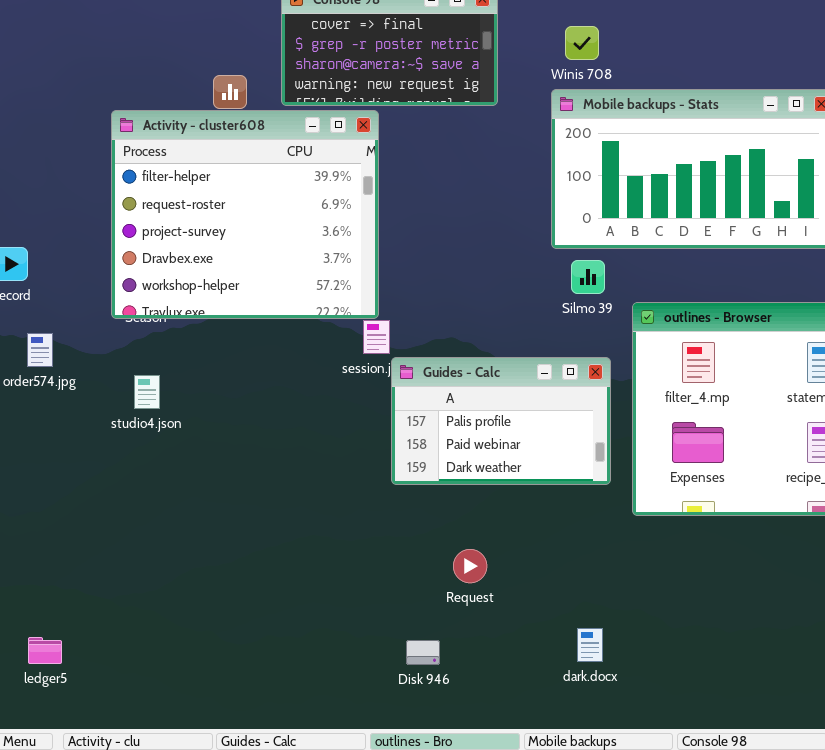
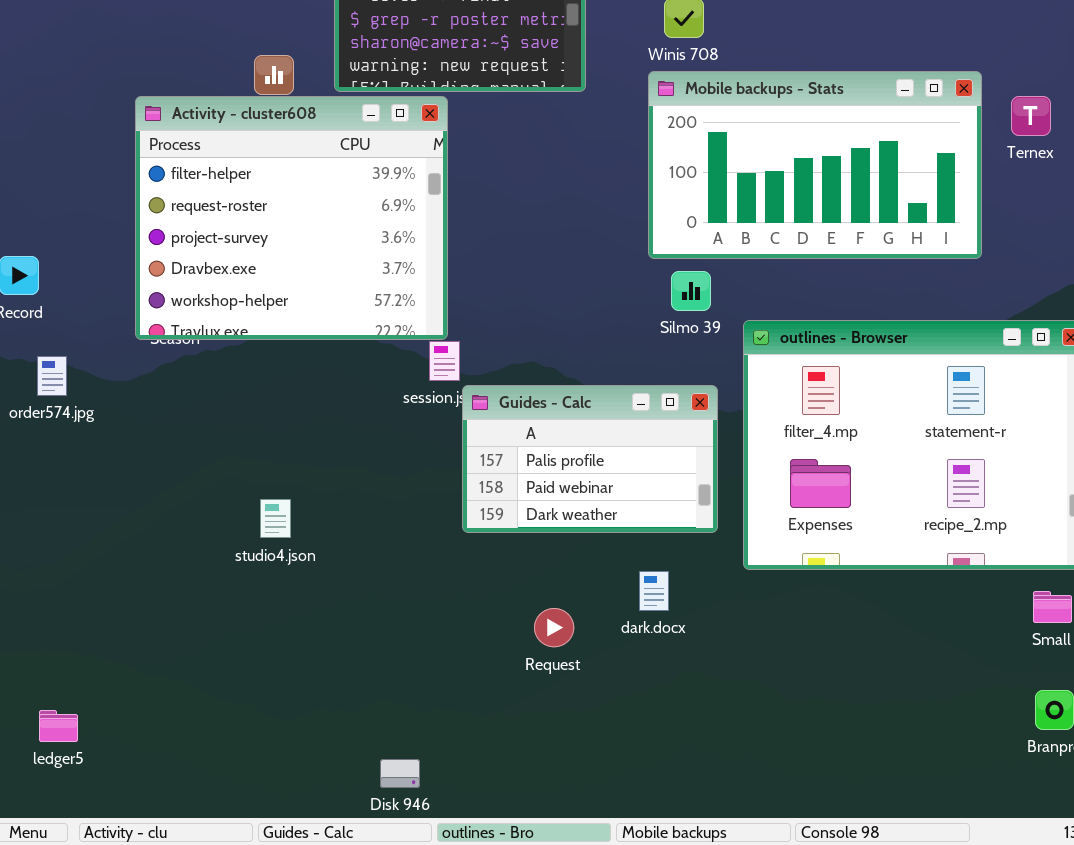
studio4.json: [134,375,160,409] -> [260,499,291,538], moved
dark.docx: [577,628,603,662] -> [639,571,669,611], moved
Disk 946: [406,640,440,665] -> [380,759,420,788], moved

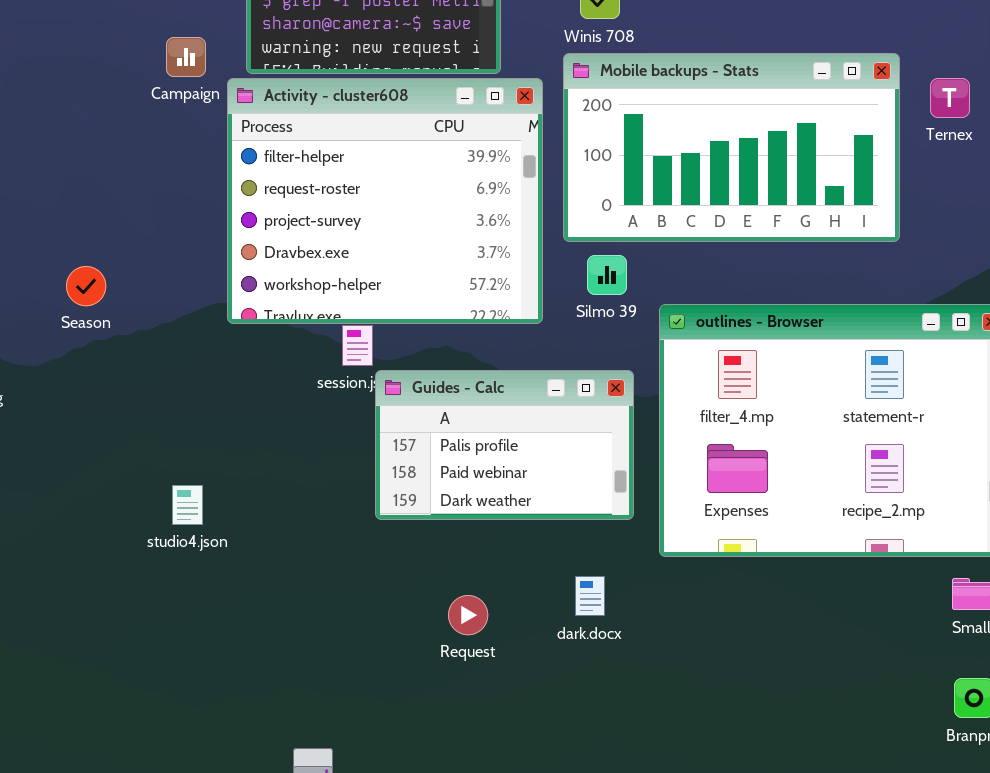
Activity - cluster608: [135,96,448,340] -> [227,78,543,324], moved
dark.docx: [639,571,669,611] -> [575,576,605,616], moved

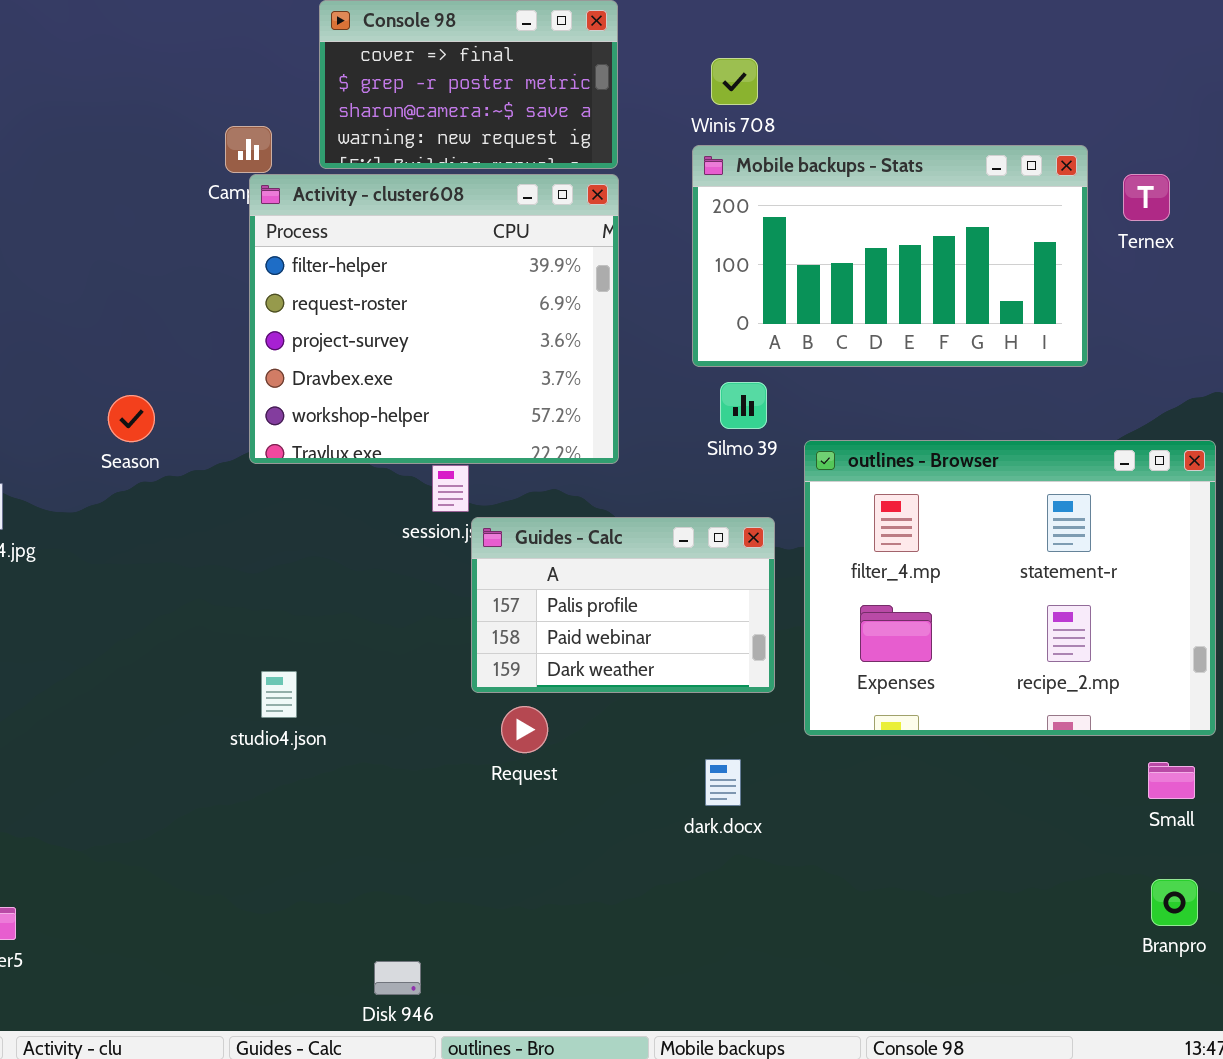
Activity - cluster608: [227,78,543,324] -> [249,174,619,464], moved
studio4.json: [172,485,203,525] -> [261,671,297,718], moved
Request: [448,595,488,635] -> [501,706,548,753], moved

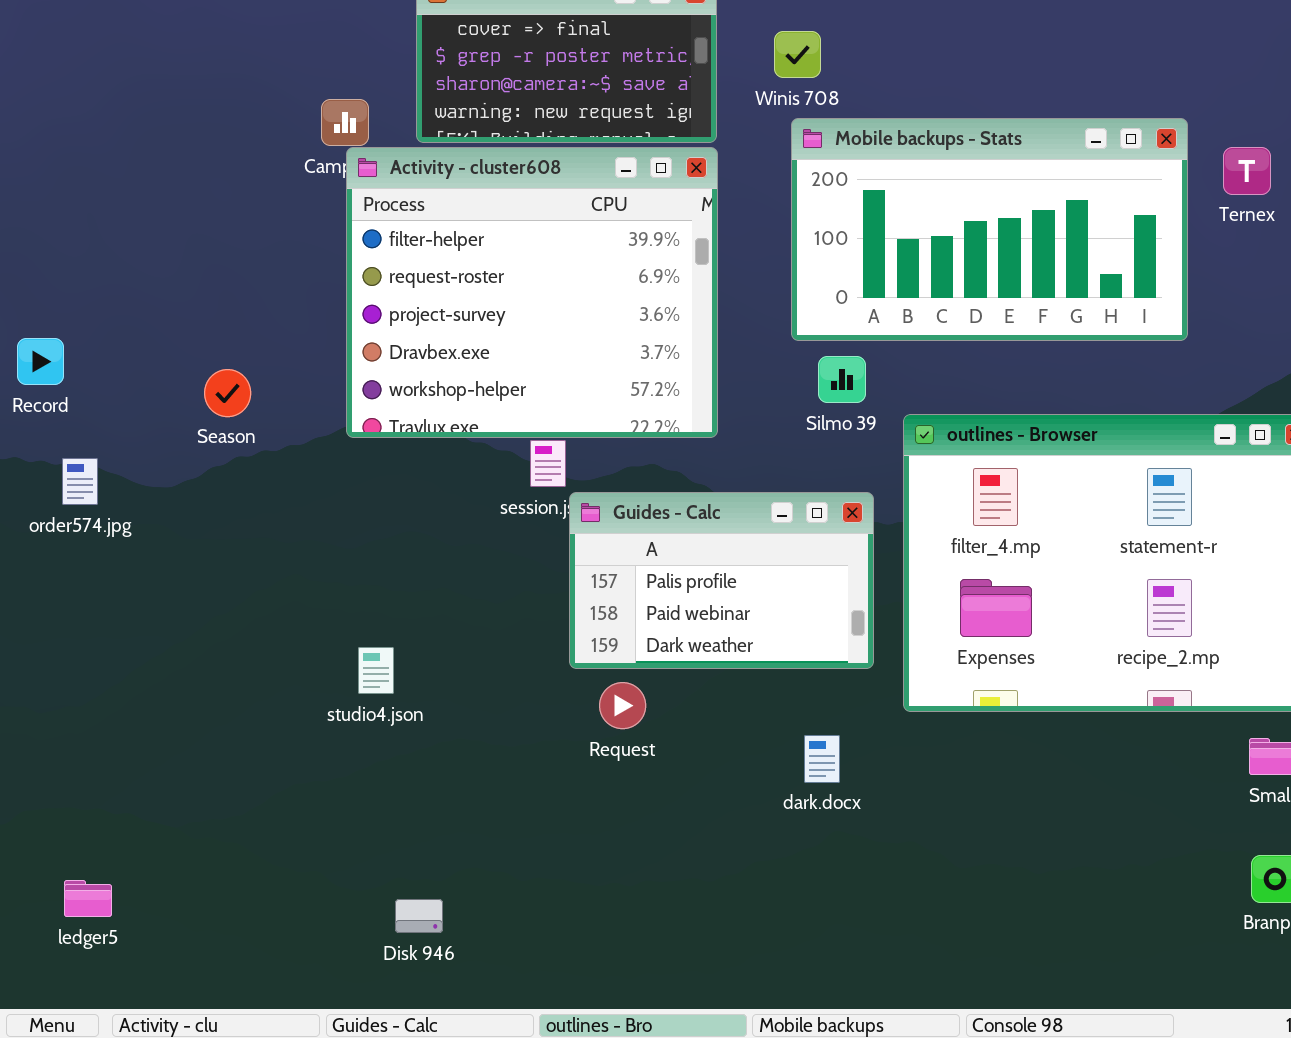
Winis 708: [711,58,758,105] -> [774,31,821,78], moved
Disk 946: [374,961,421,995] -> [395,899,443,933], moved

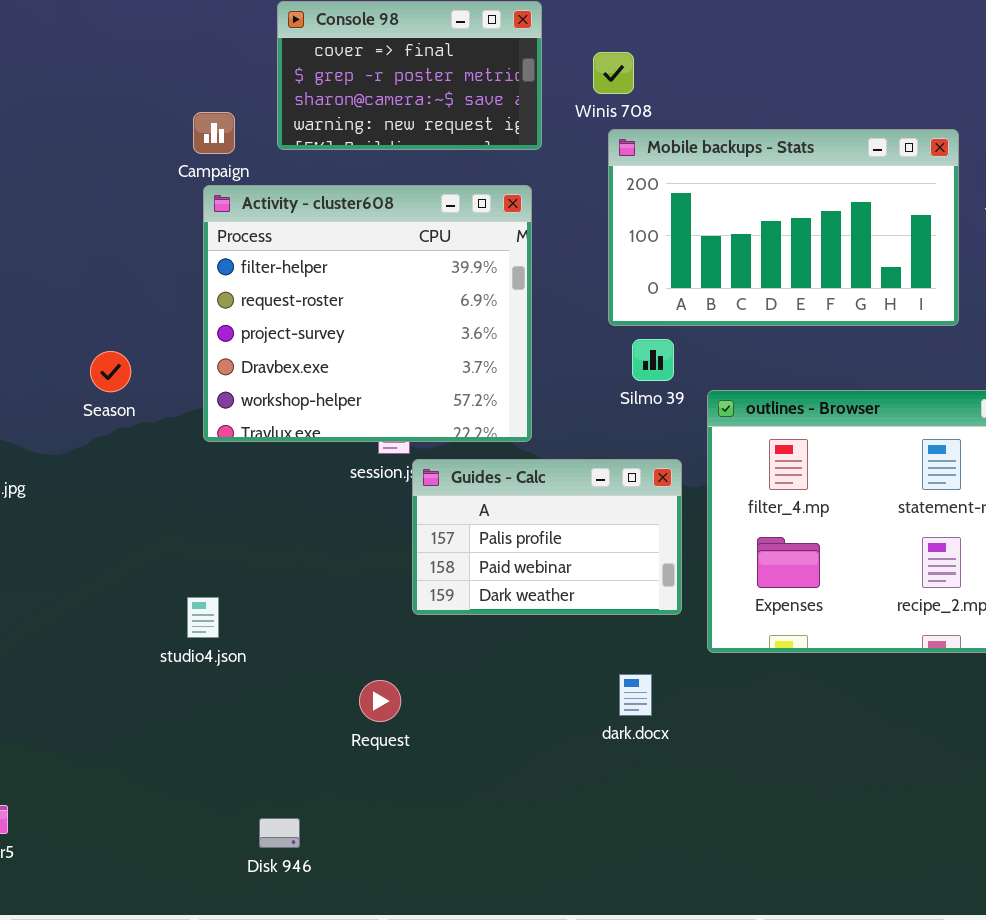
Activity - cluster608: [346,147,718,438] -> [203,185,532,442], moved
studio4.json: [358,647,394,694] -> [187,597,219,638], moved
Request: [599,682,646,729] -> [359,680,401,722], moved

